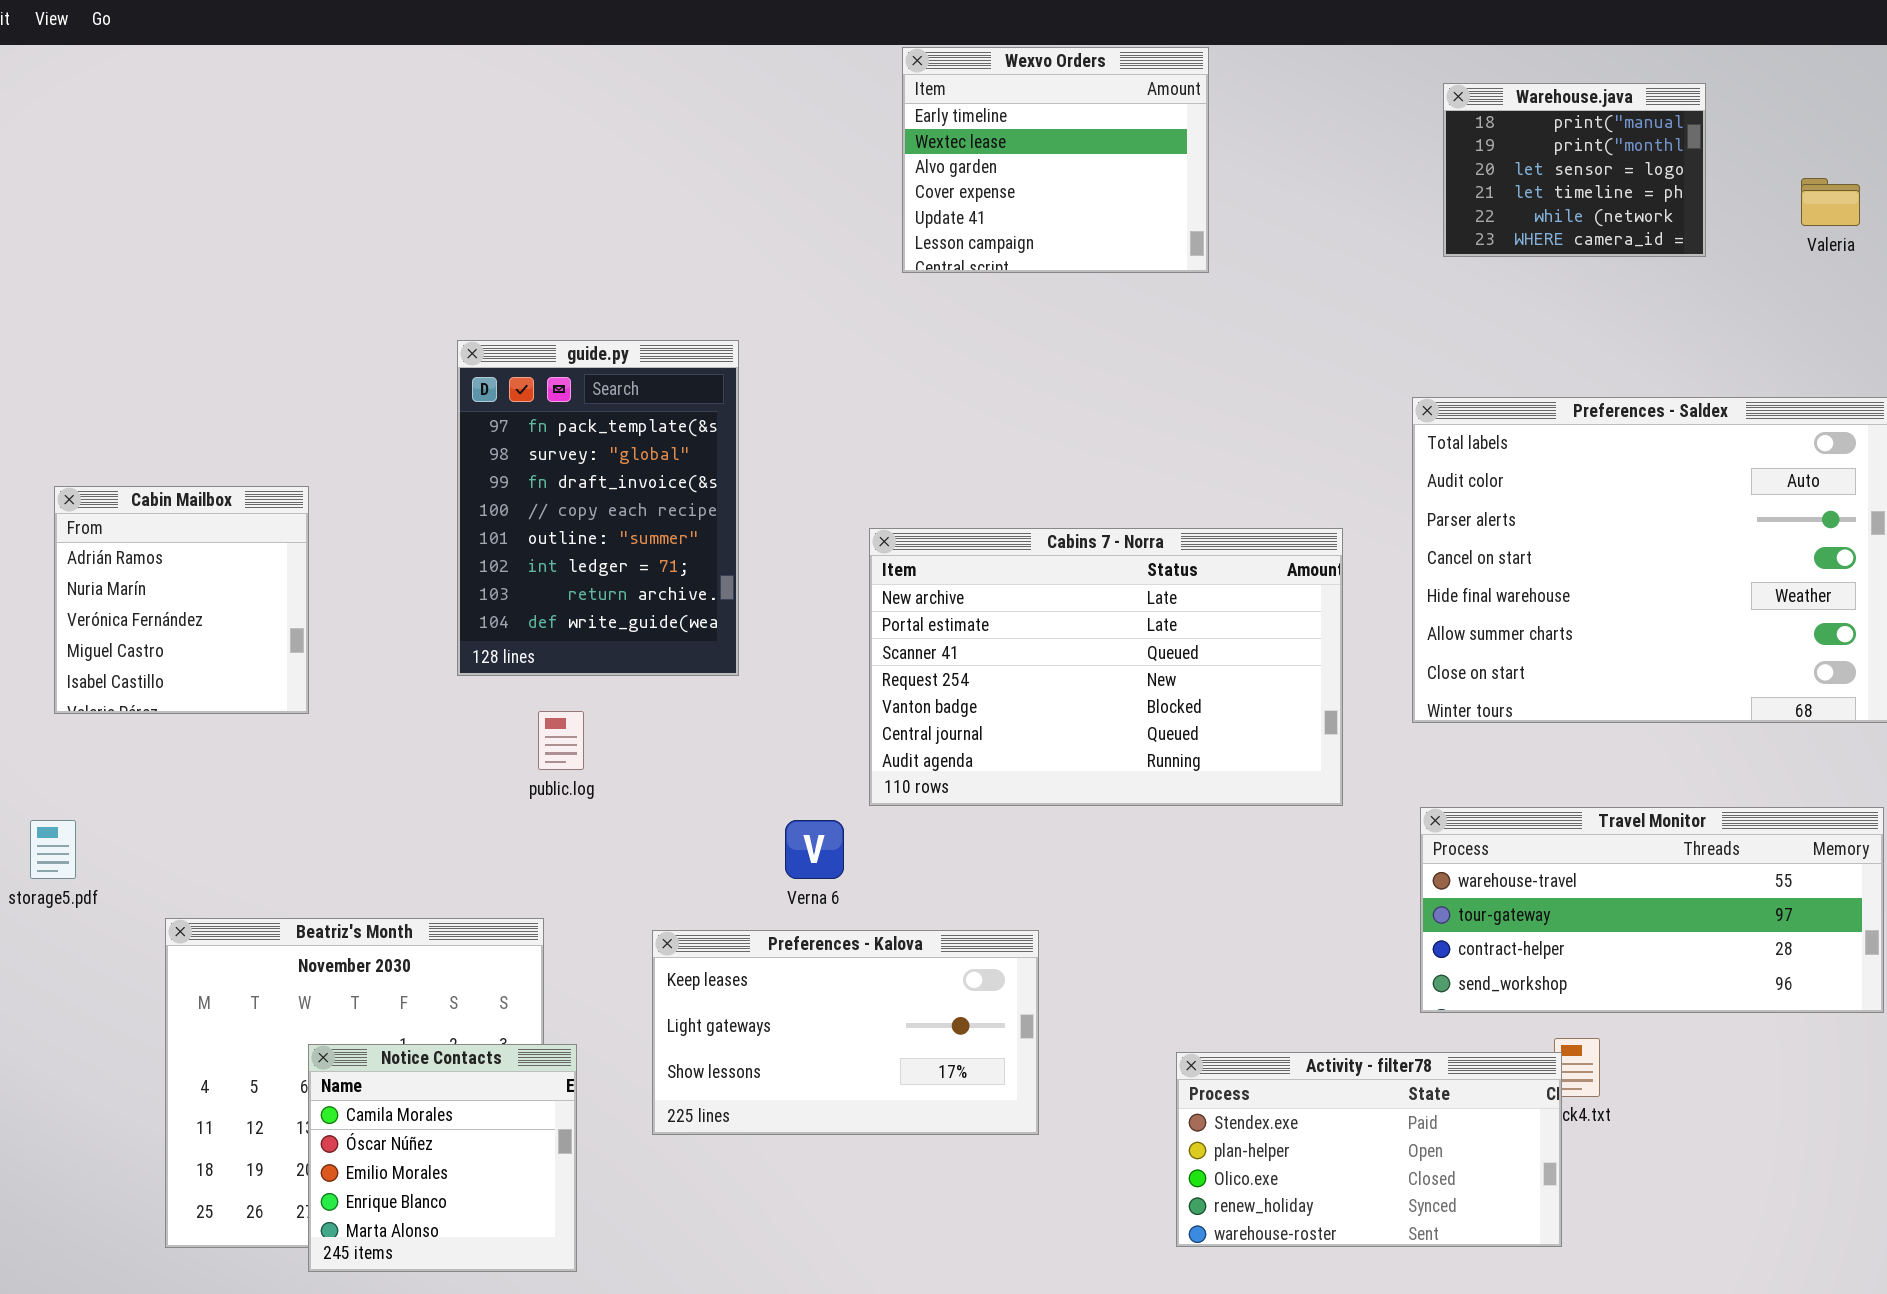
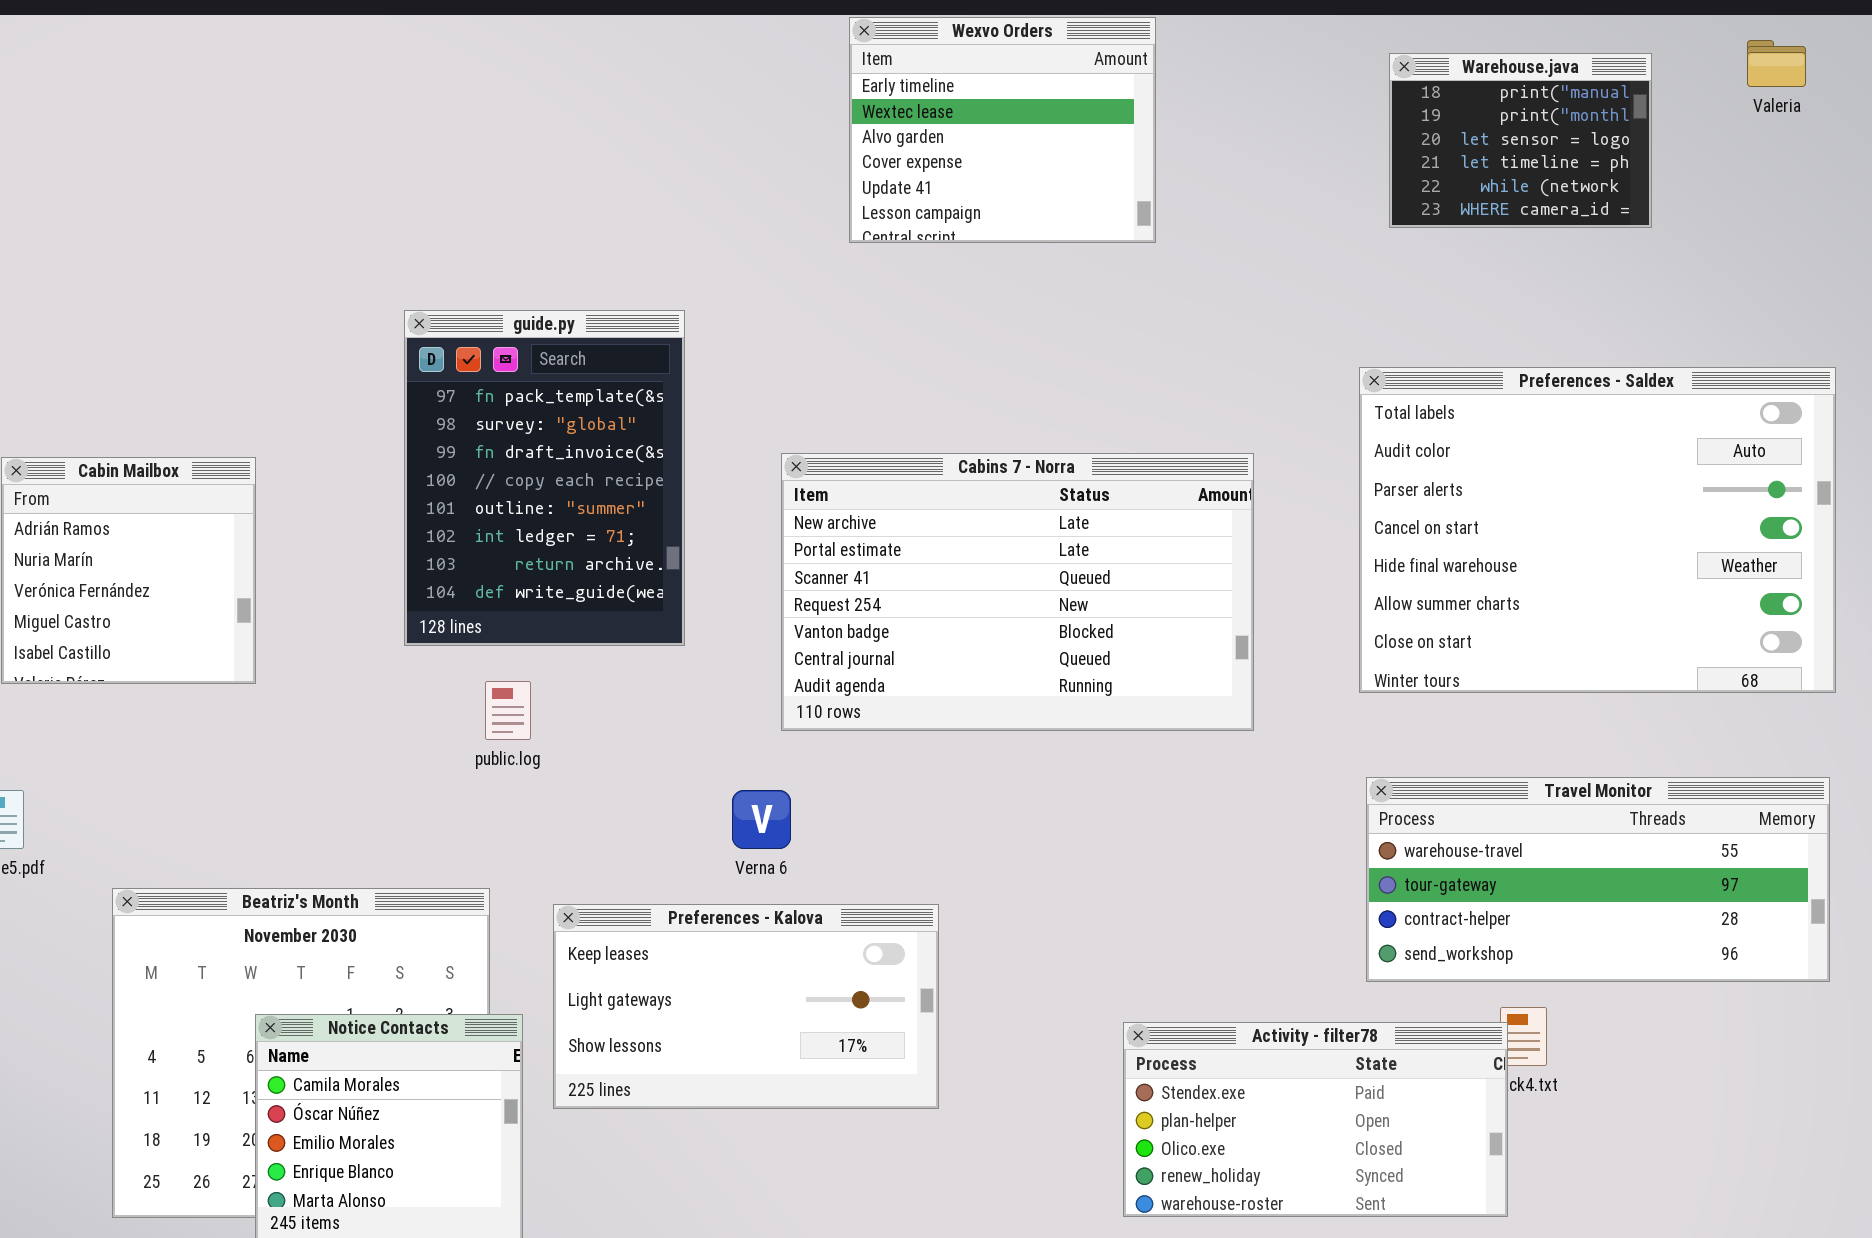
Valeria: [1801,178,1860,226] -> [1747,40,1806,87], moved
Cabins 7 - Norra: [869,528,1343,806] -> [781,453,1254,731], moved
Preferences - Kalova: [652,930,1039,1135] -> [553,904,939,1109], moved

